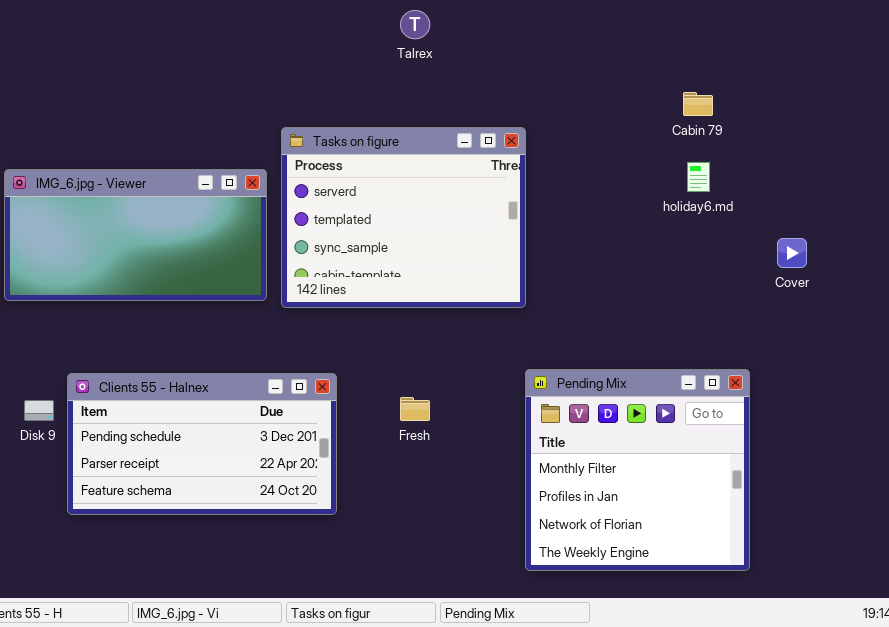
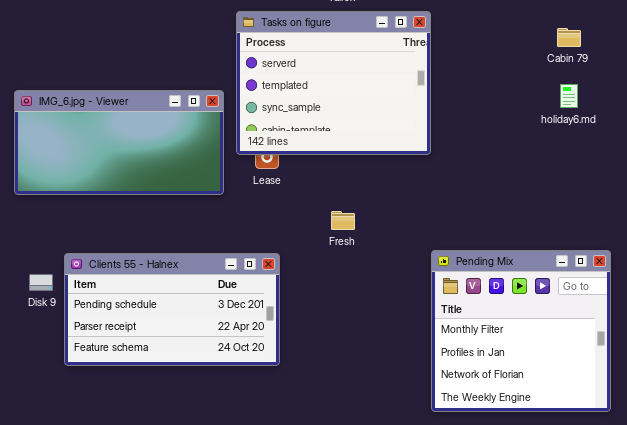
Tasks on figure: [281,127,526,308] -> [236,11,431,155], moved
Fresh: [400,397,430,421] -> [331,211,355,230], moved

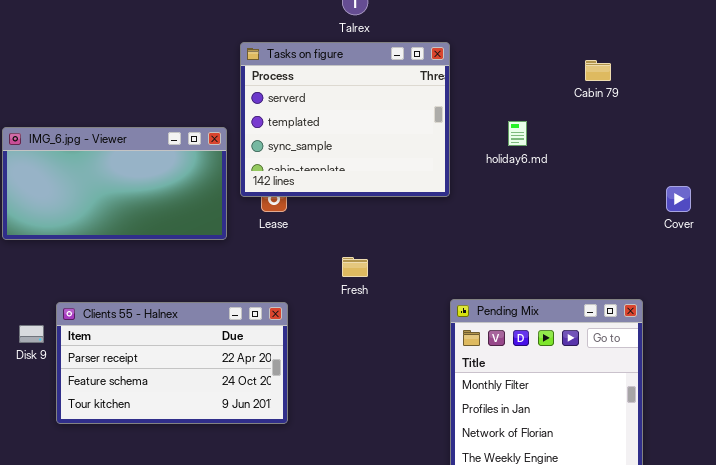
holiday6.md: [560,84,578,108] -> [508,121,527,146], moved
Clients 55 - Halnex: [64,253,280,366] -> [56,302,288,424], scrolled down 1 row

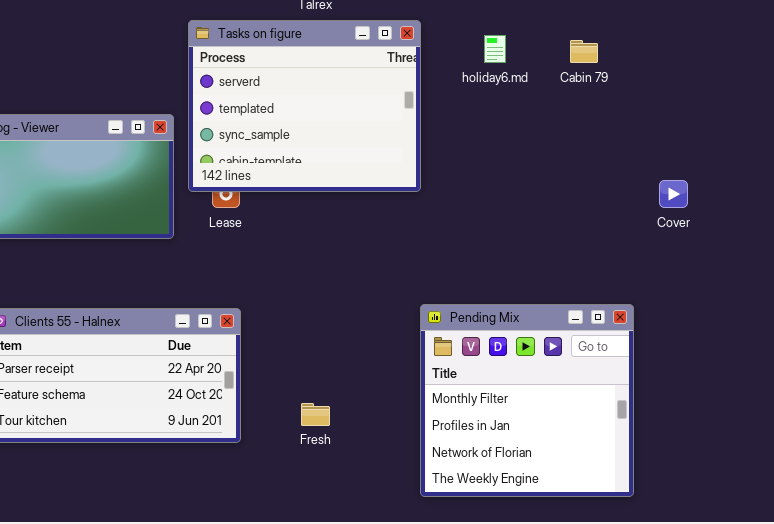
holiday6.md: [508,121,527,146] -> [484,35,506,63], moved
Fresh: [342,257,368,277] -> [301,403,330,426], moved

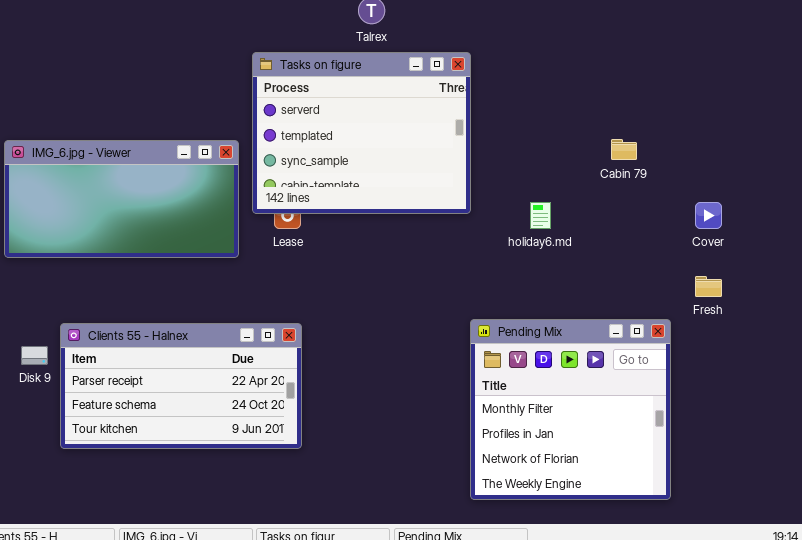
holiday6.md: [484,35,506,63] -> [530,202,551,229], moved
Cabin 79: [570,40,598,63] -> [611,139,637,160], moved
Fresh: [301,403,330,426] -> [695,276,722,297], moved

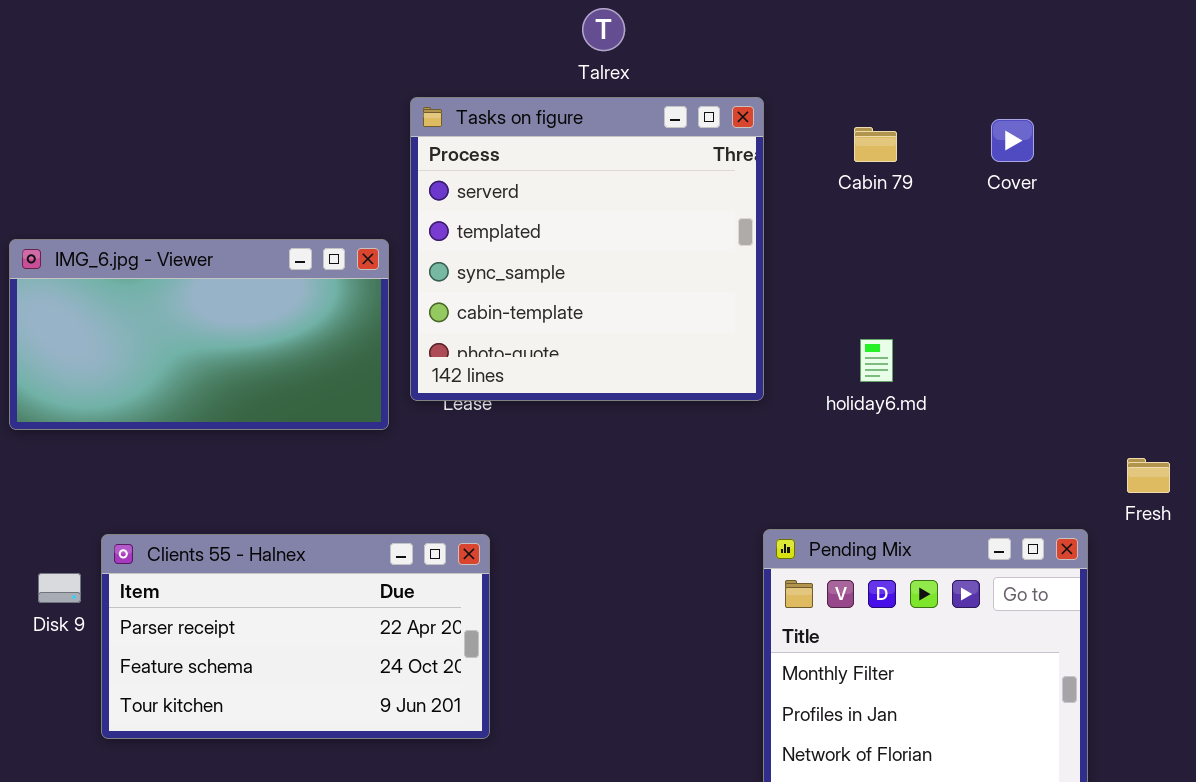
Tasks on figure: [252,52,471,214] -> [410,97,764,401], resized
Cabin 79: [611,139,637,160] -> [854,127,897,162], moved
Cover: [695,202,722,229] -> [991,119,1034,162], moved

